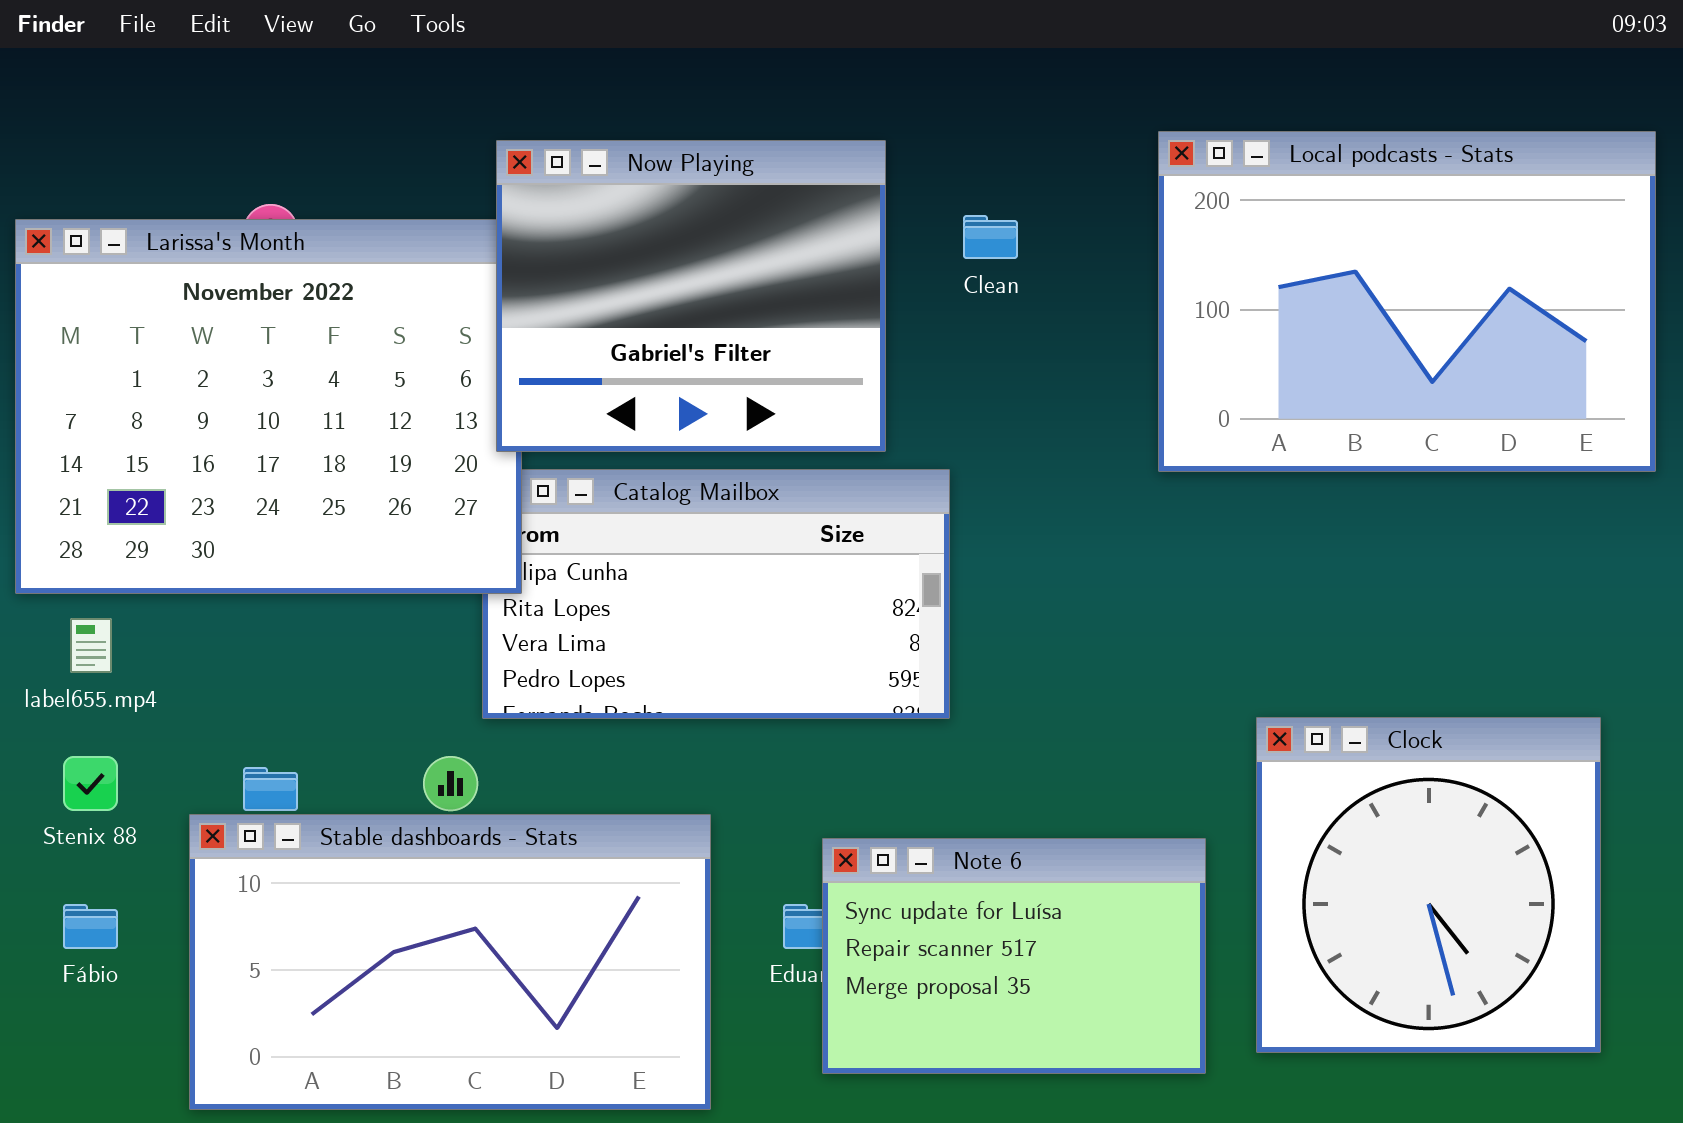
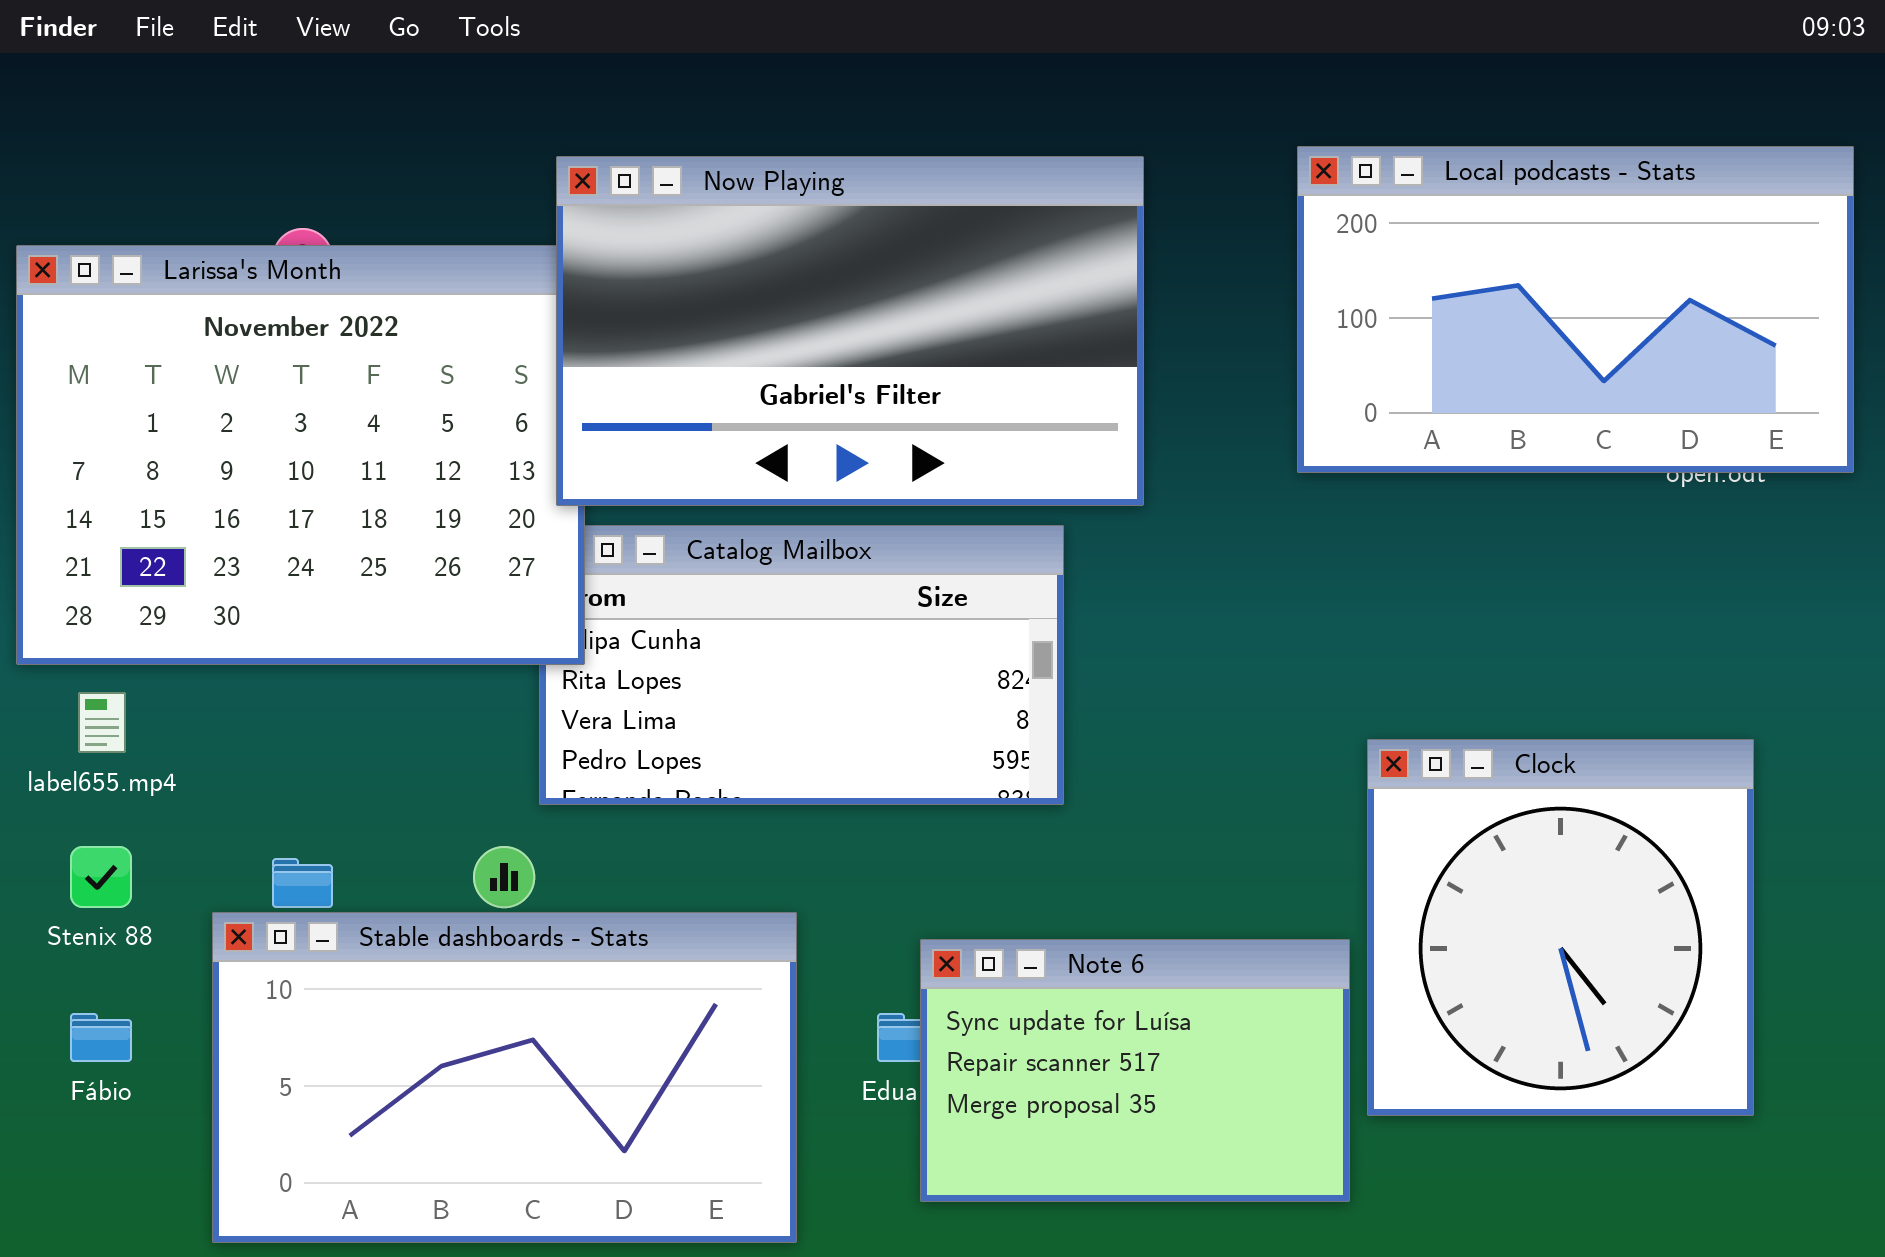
Local podcasts - Stats: [1158,131,1656,472] -> [1297,146,1854,473], resized
Now Playing: [496,140,886,452] -> [556,156,1144,506], resized
Clock: [1256,717,1601,1053] -> [1367,739,1754,1116], moved

